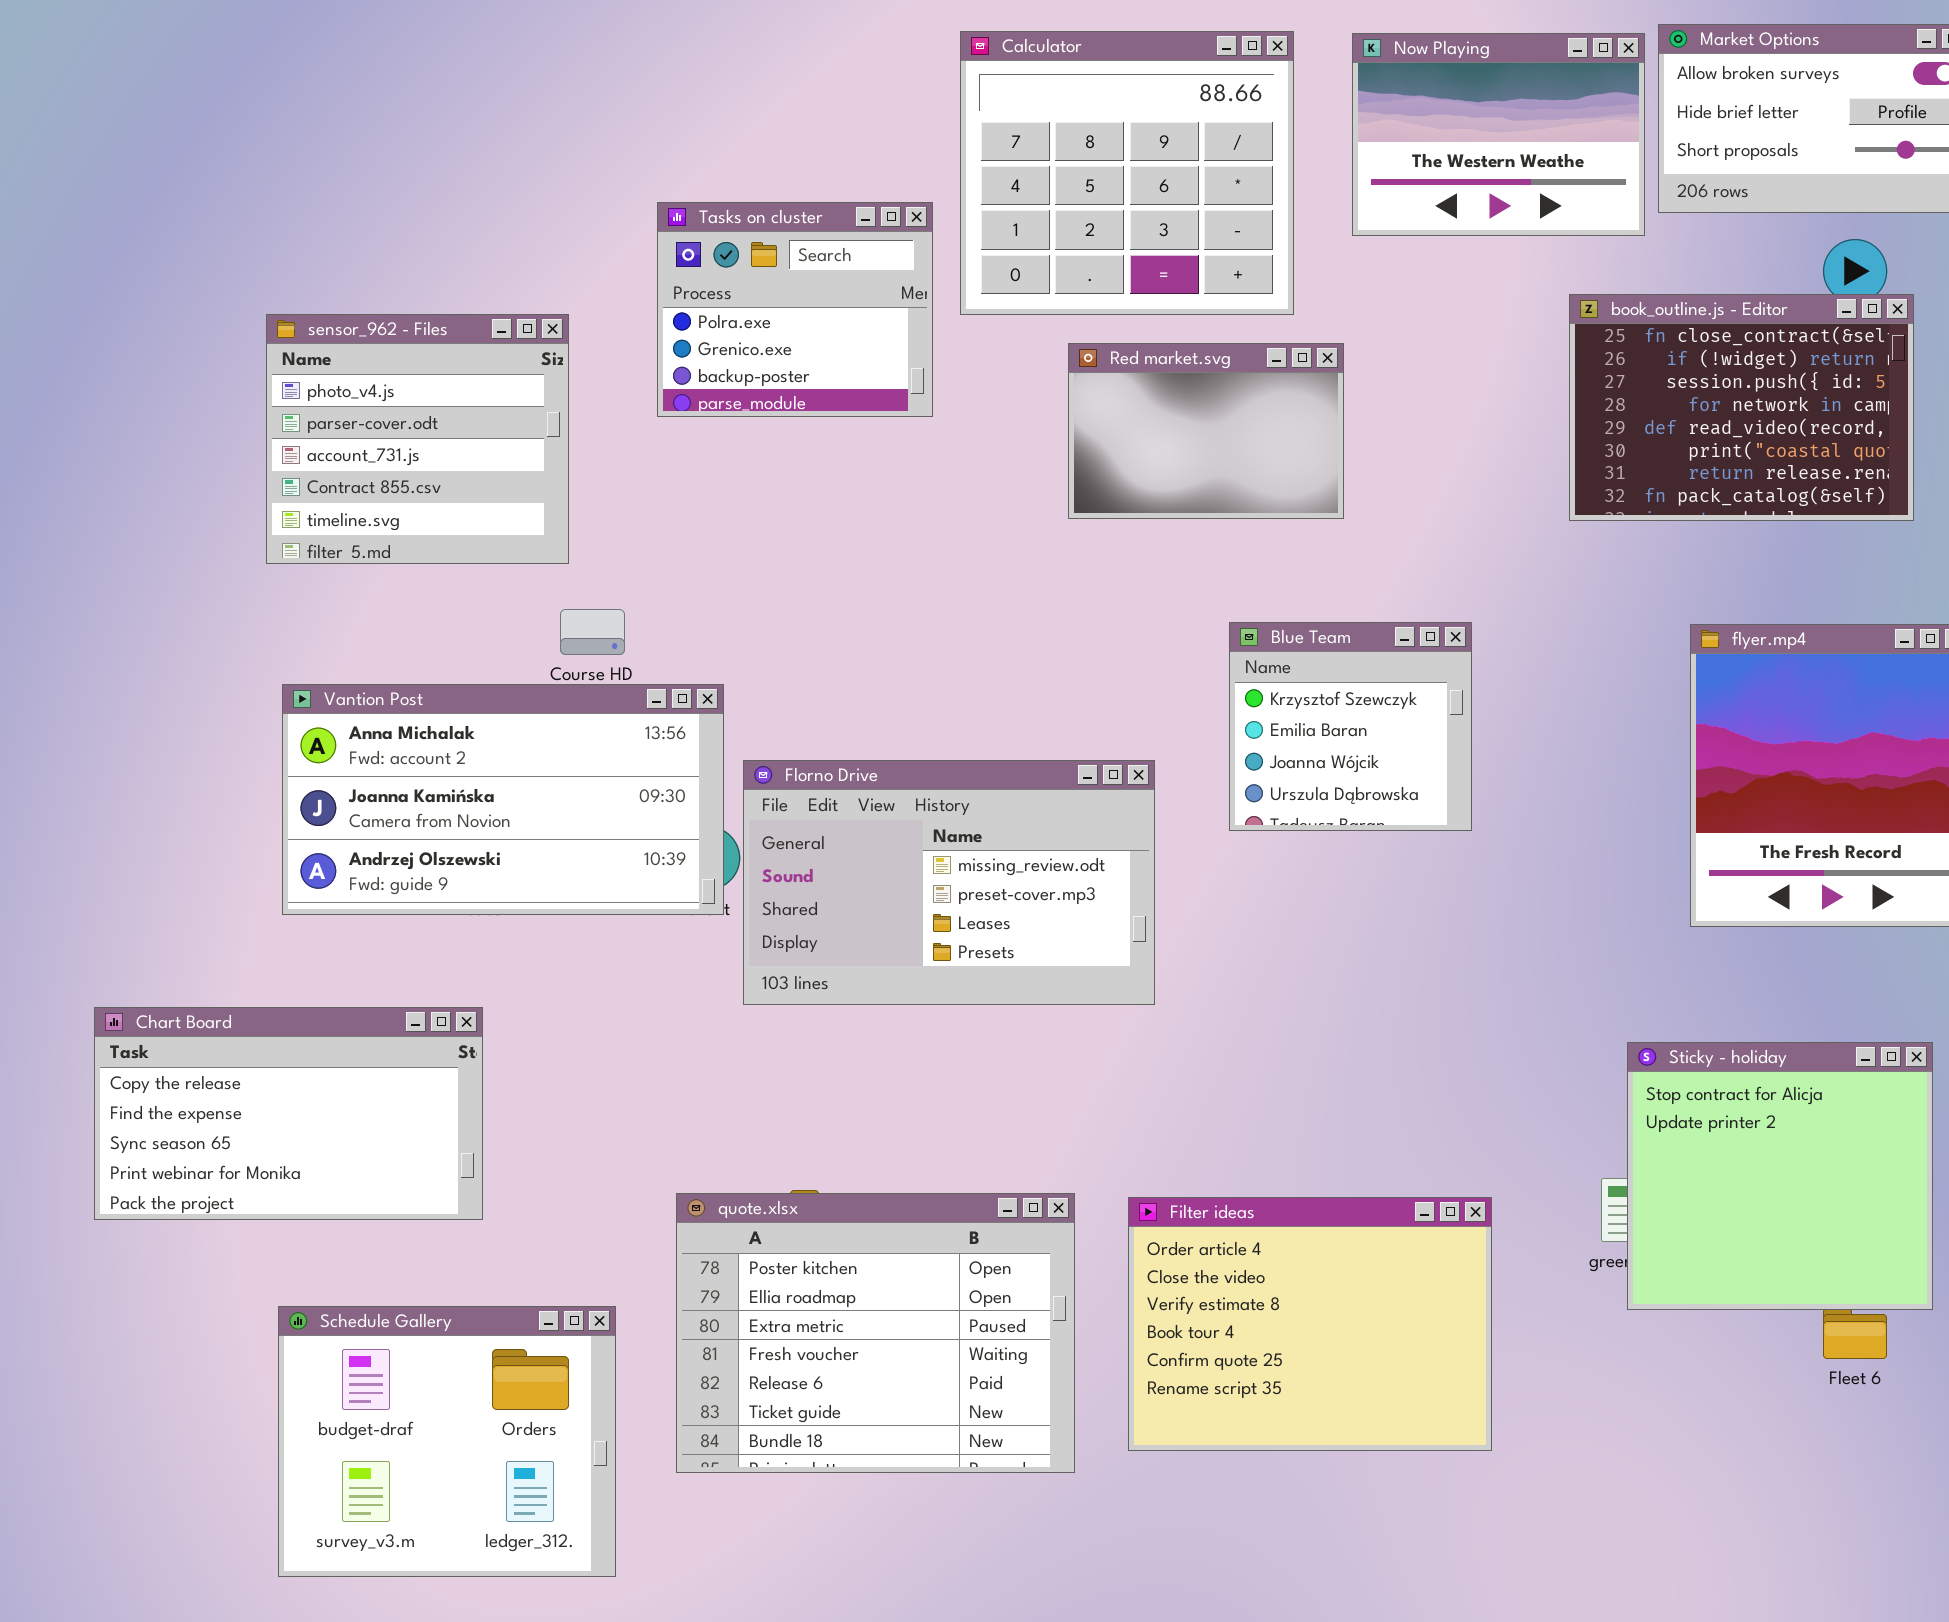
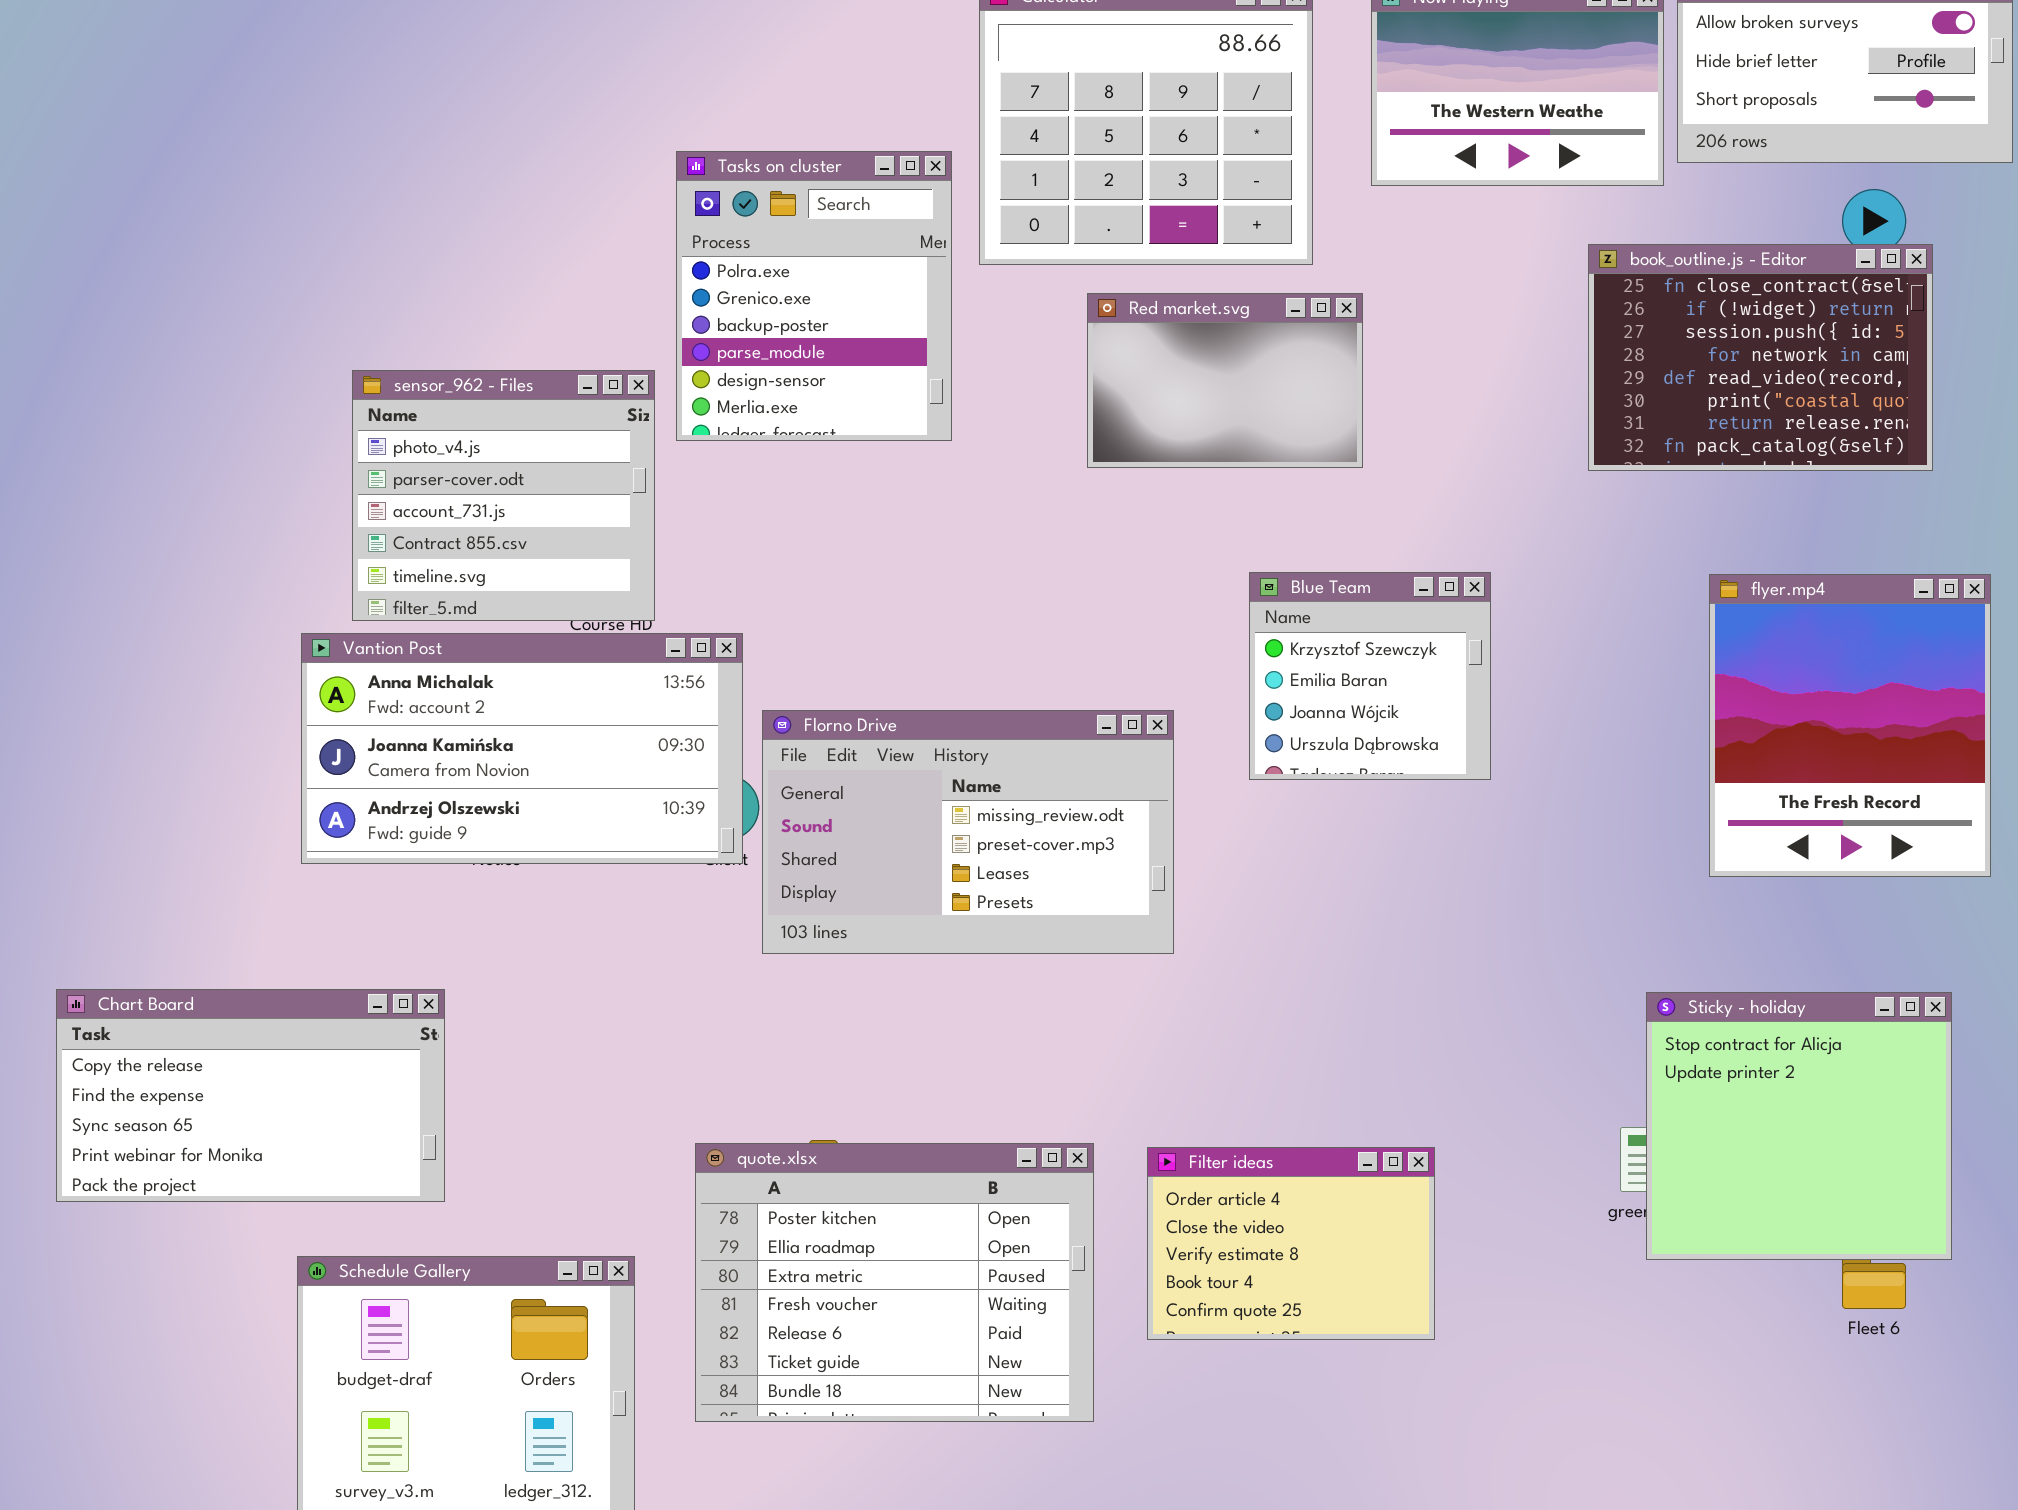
Tasks on cluster: [657,202,933,417] -> [676,151,952,441], resized
sensor_962 - Files: [266,314,569,564] -> [352,370,655,621], moved
Chart Board: [94,1007,483,1220] -> [56,989,445,1202], moved
Filter ideas: [1128,1197,1492,1451] -> [1147,1147,1435,1340], resized

